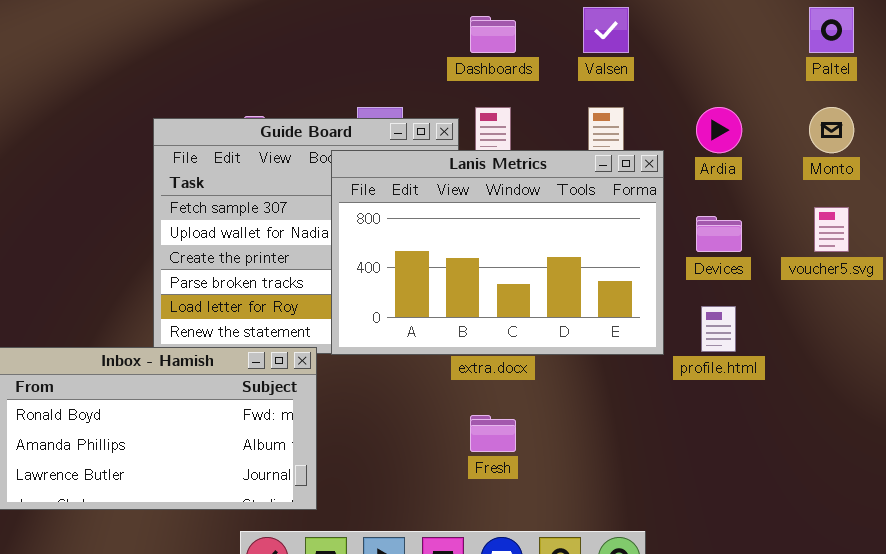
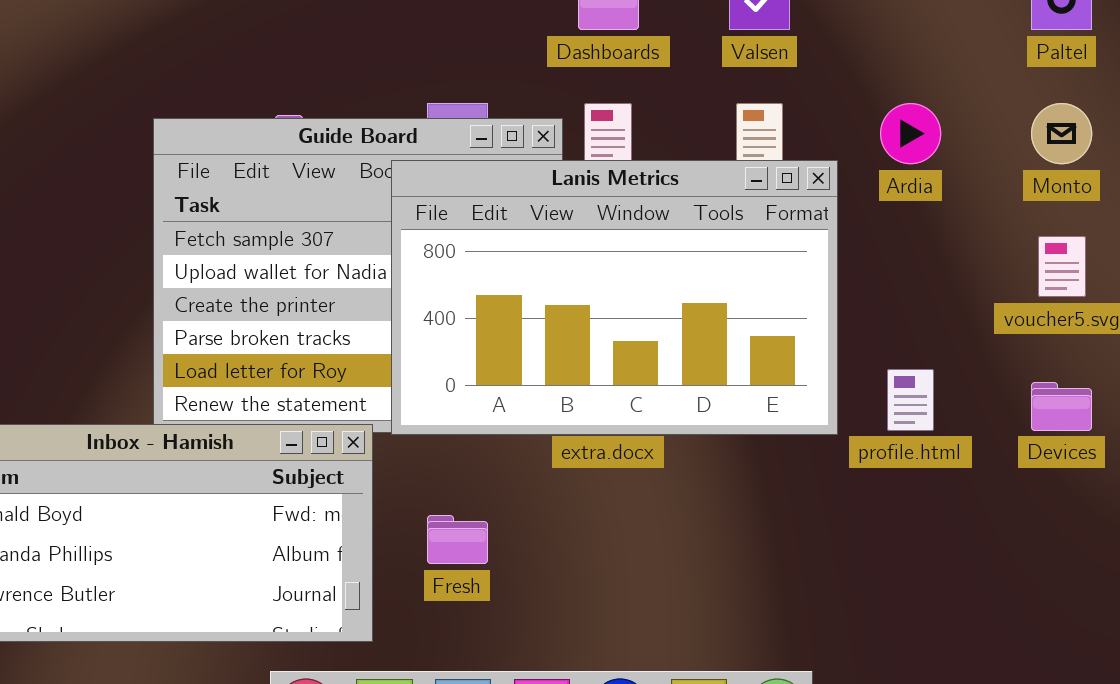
Devices: [696,216,742,252] -> [1031,382,1092,431], moved
Fresh: [470,415,516,452] -> [427,515,488,564], moved

